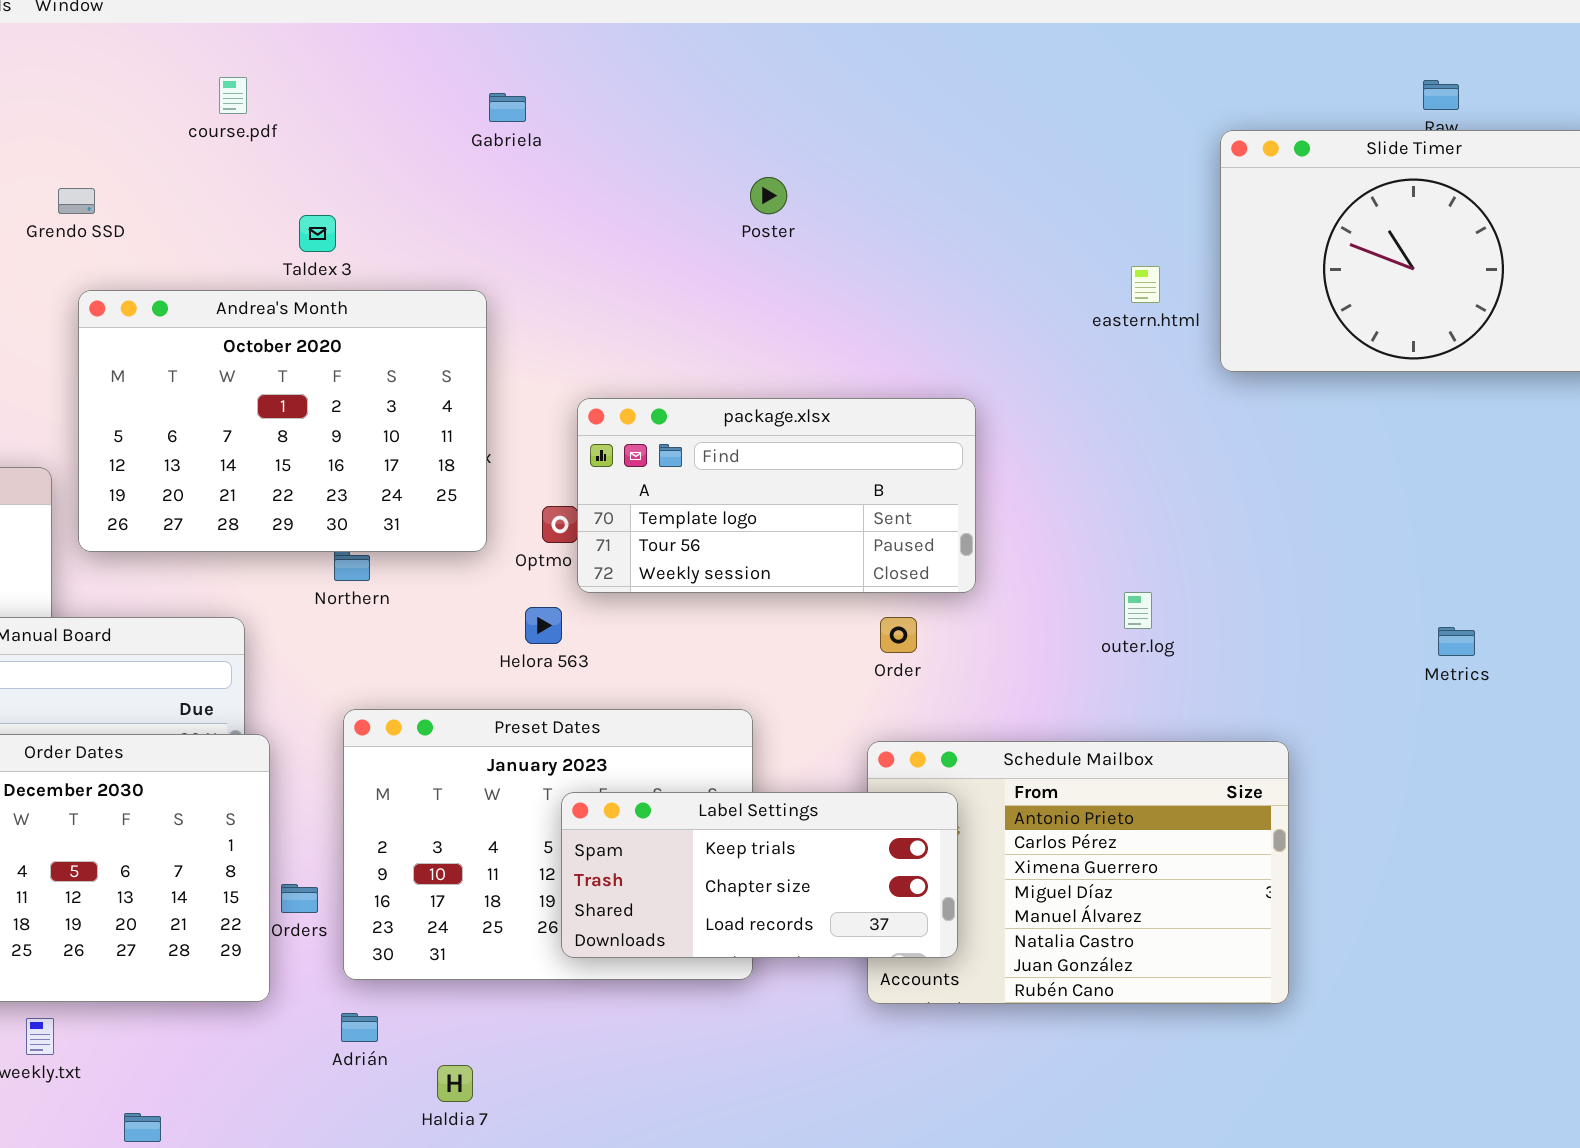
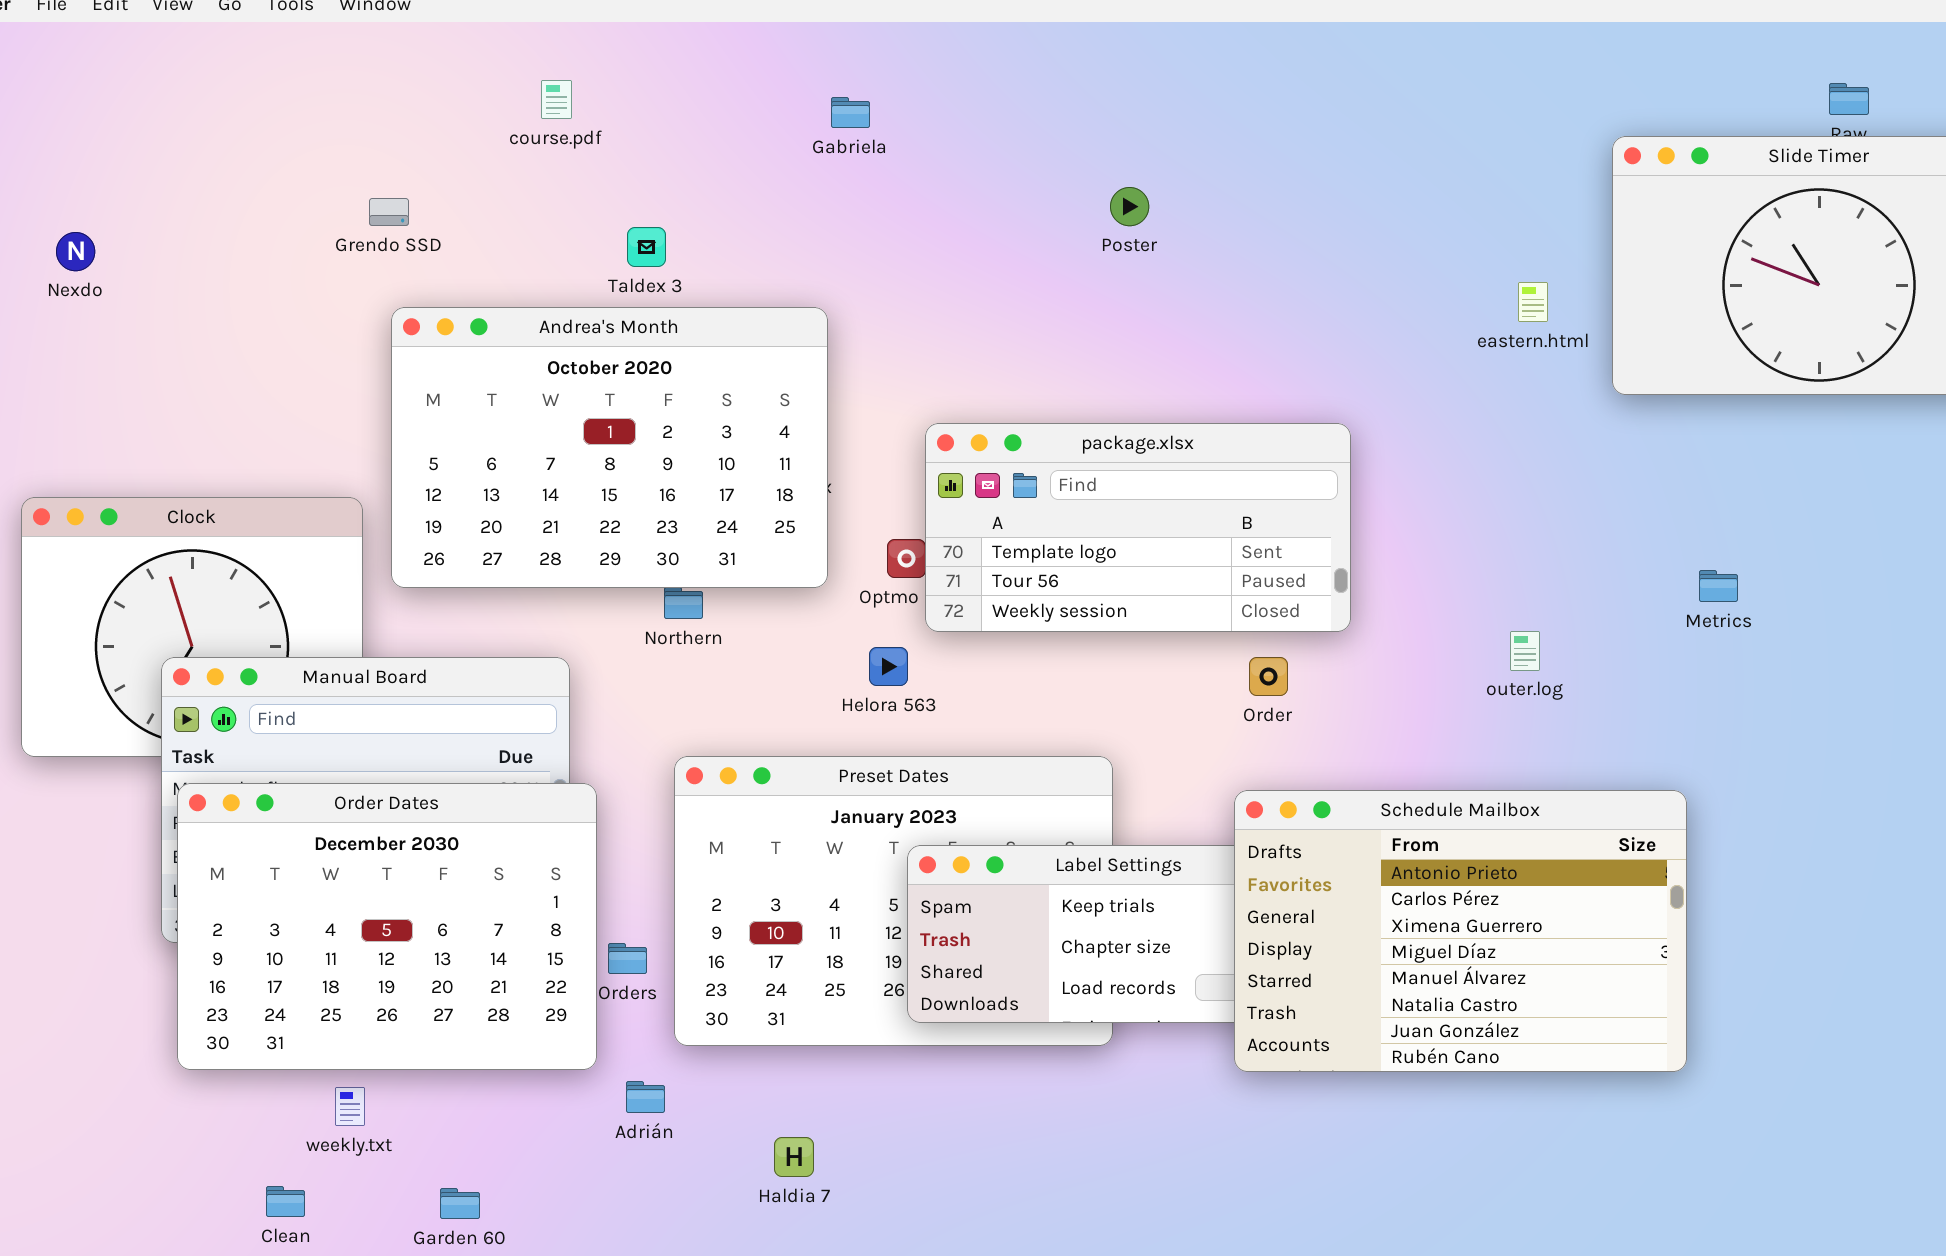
Metrics: [1438,627,1475,656] -> [1699,570,1738,602], moved
Schedule Mailbox: [867,741,1289,1004] -> [1234,790,1687,1072], raised
Adrián: [341,1013,378,1042] -> [626,1081,665,1113], moved

